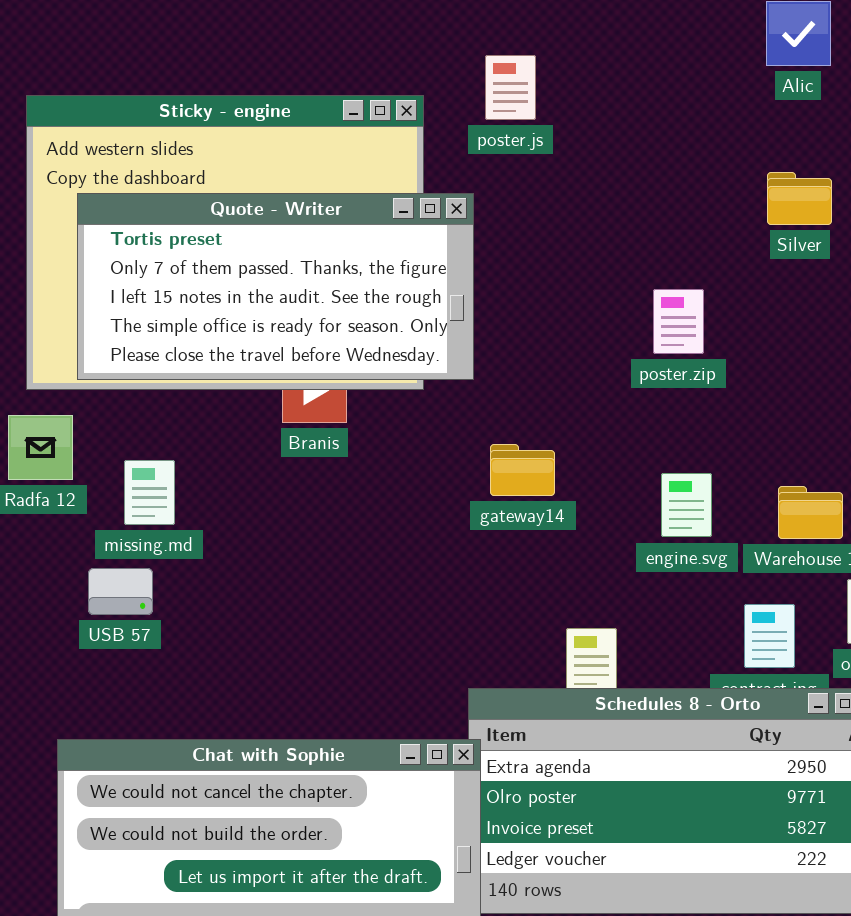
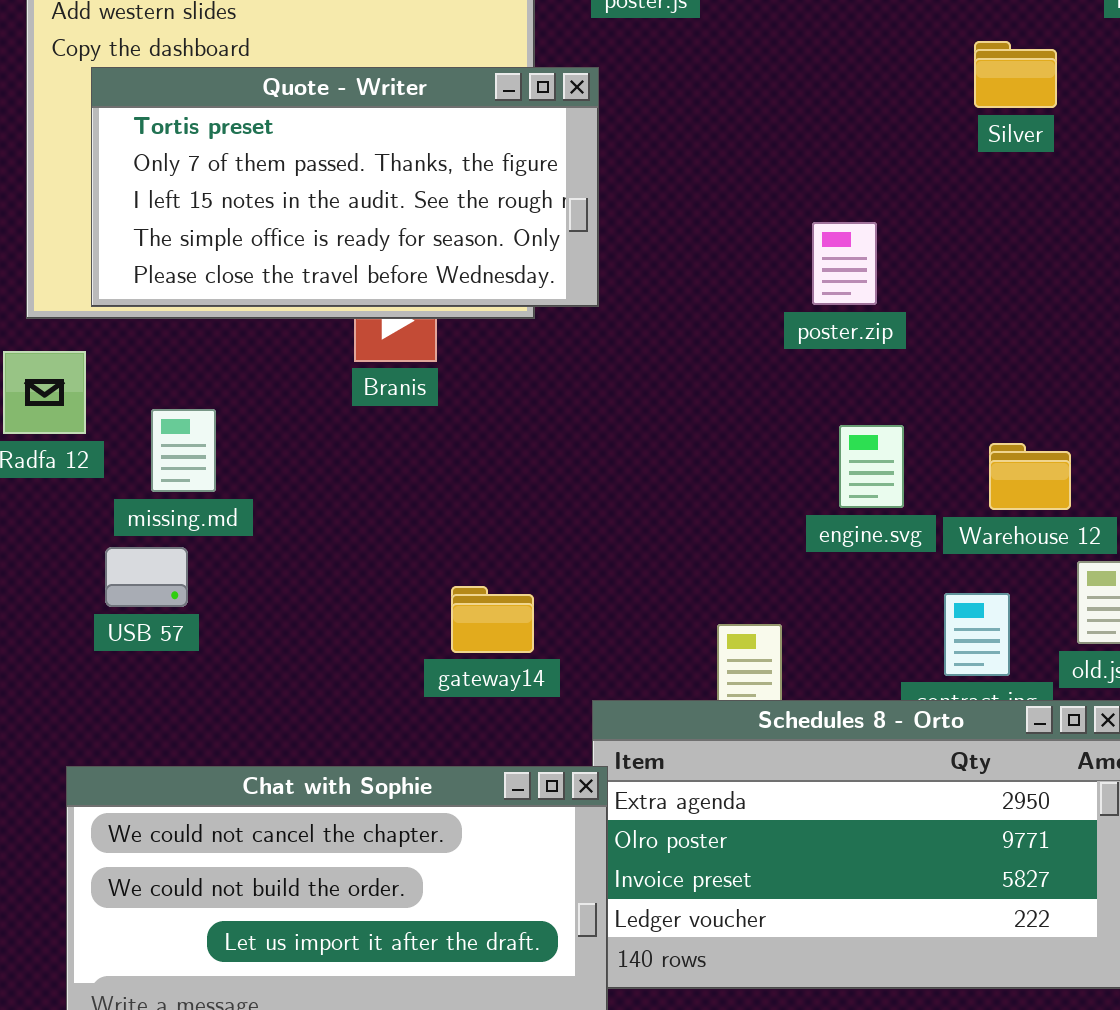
poster.zip: [653,289,704,354] -> [812,222,877,305], moved
gateway14: [490,444,555,496] -> [451,586,534,653], moved

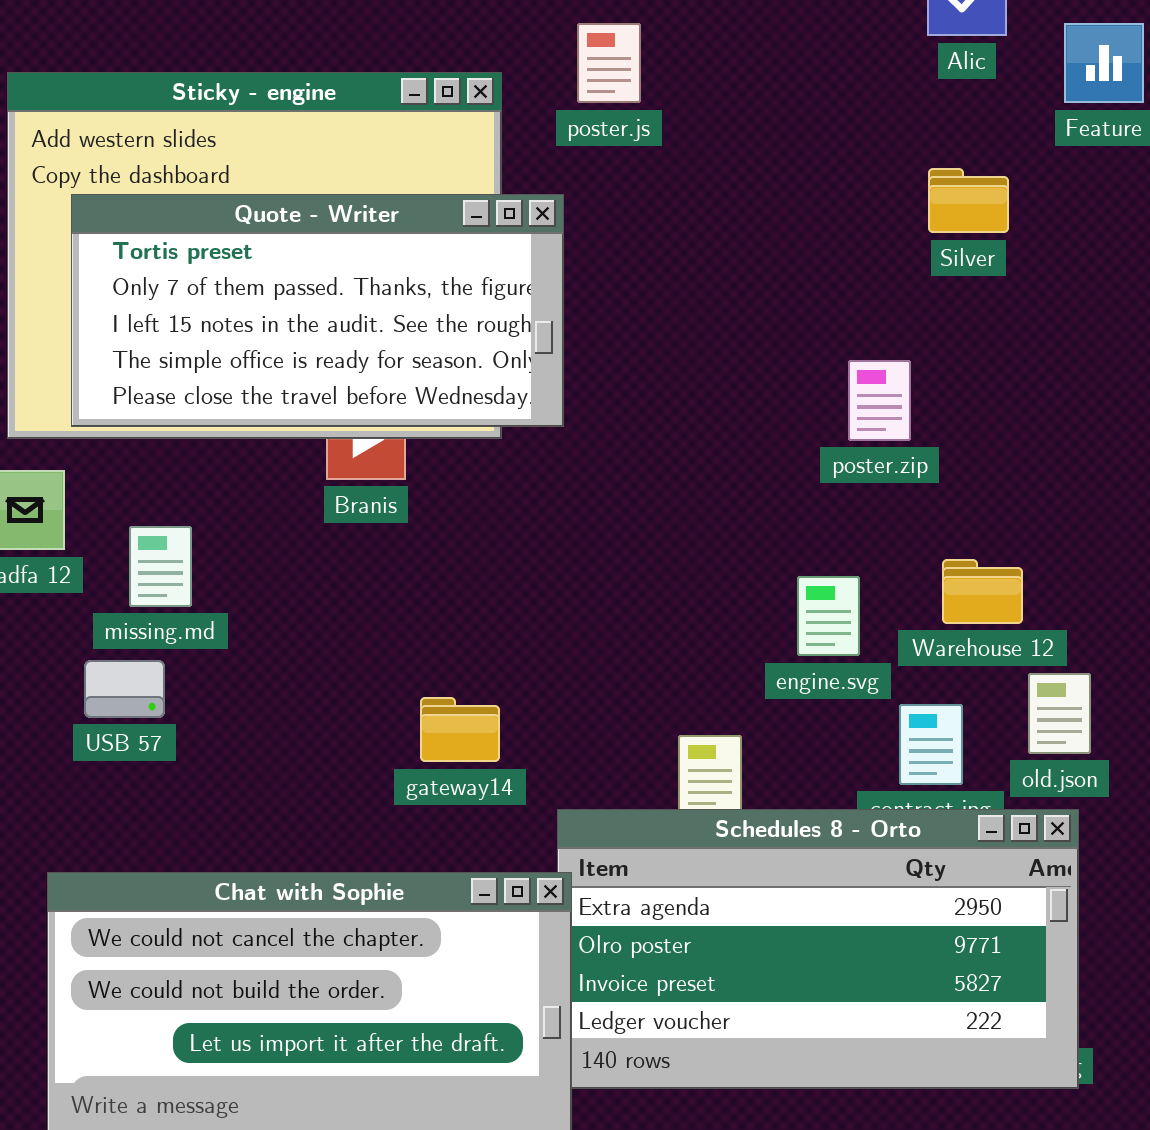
poster.zip: [812,222,877,305] -> [848,360,911,441], moved
engine.svg: [839,425,904,508] -> [797,576,860,656], moved

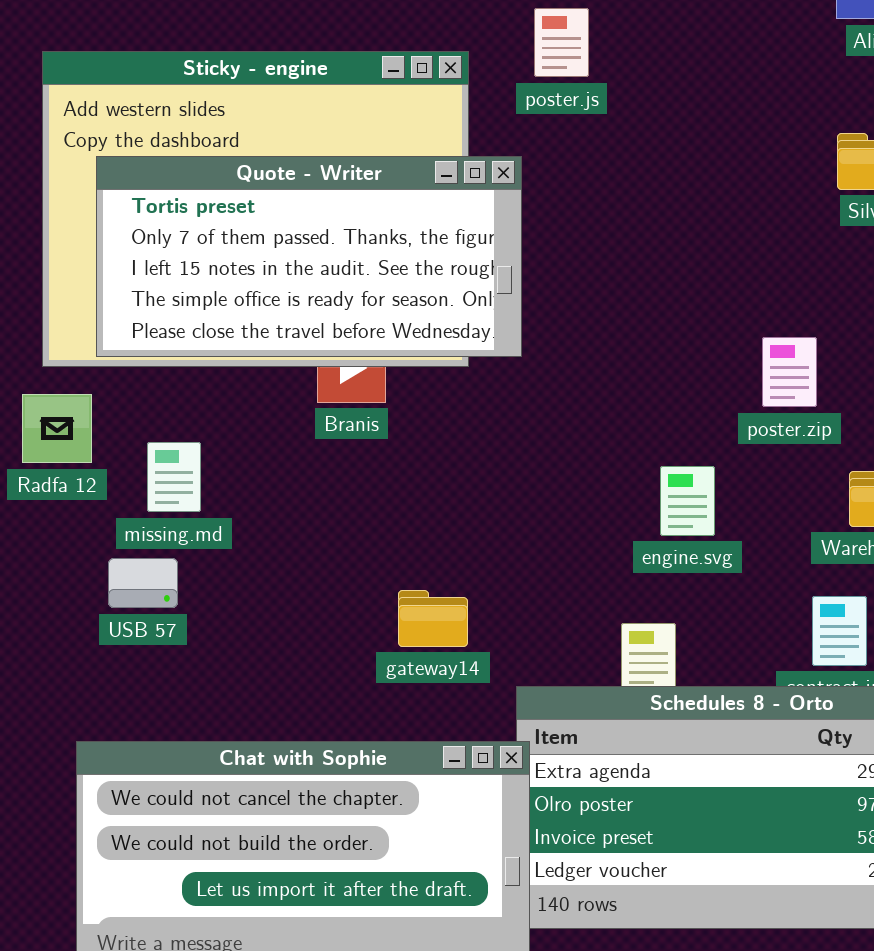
poster.zip: [848,360,911,441] -> [762,337,817,407], moved
engine.svg: [797,576,860,656] -> [660,466,715,536], moved

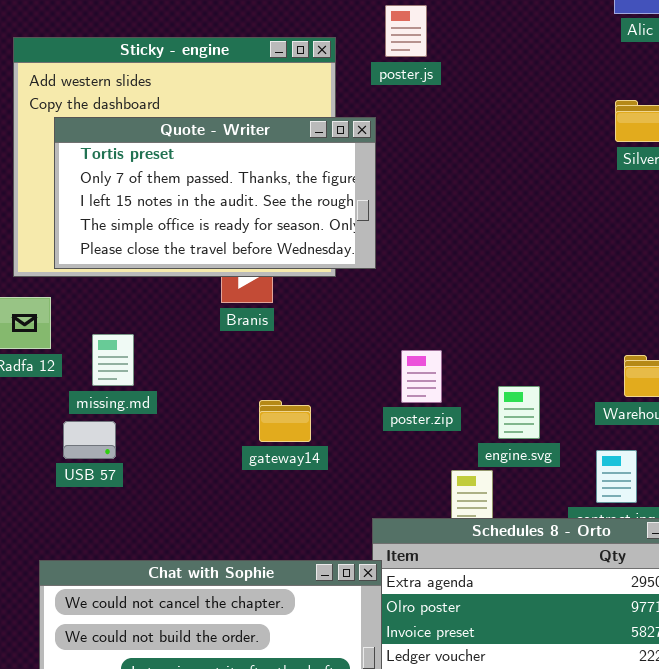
poster.zip: [762,337,817,407] -> [401,350,442,403], moved
engine.svg: [660,466,715,536] -> [498,386,540,439], moved
gateway14: [398,590,468,647] -> [259,400,311,442], moved

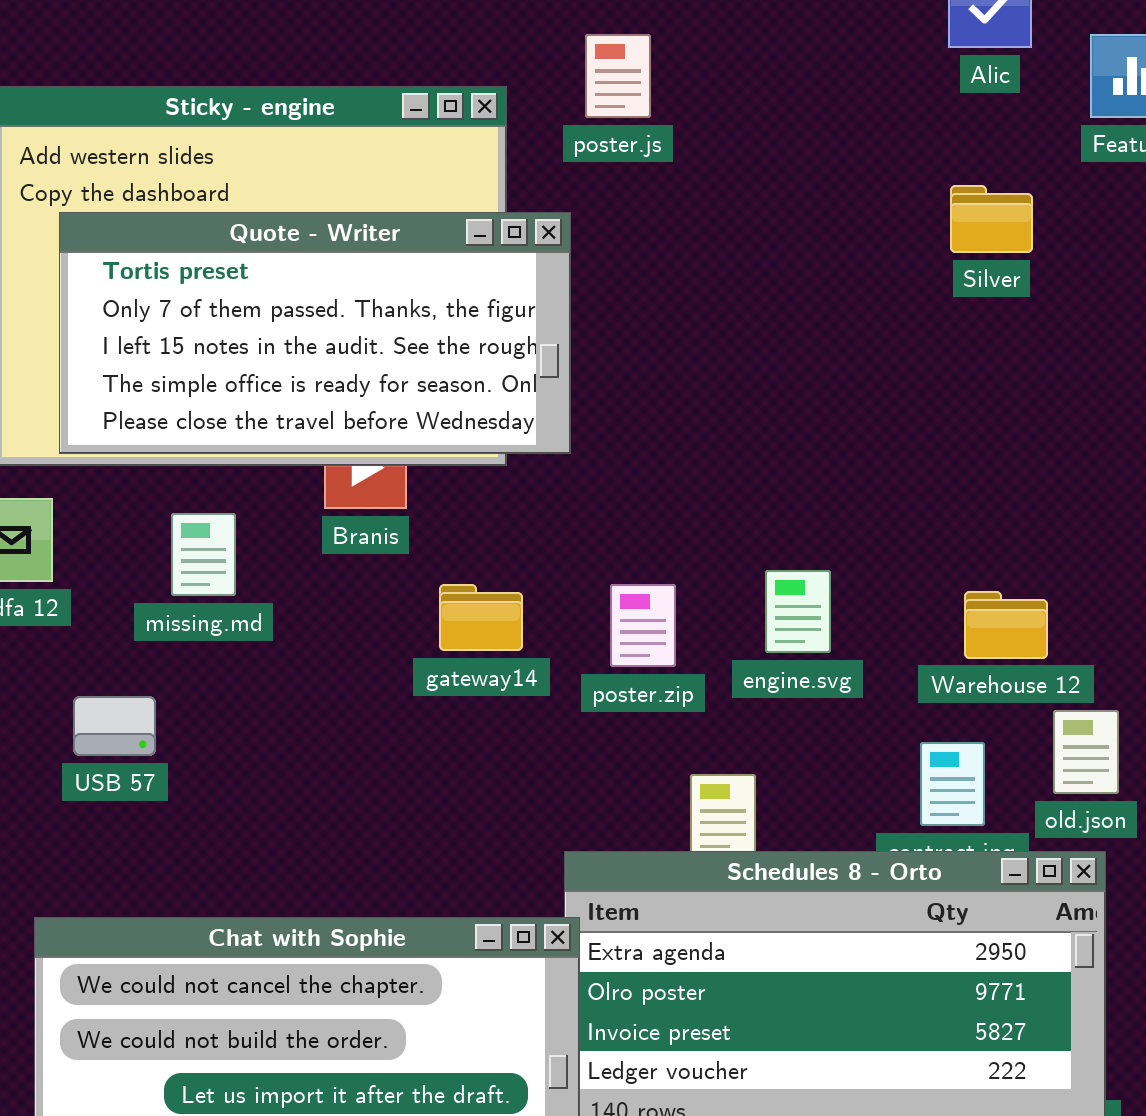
missing.md: [92,334,134,386] -> [171,513,236,596], moved
engine.svg: [498,386,540,439] -> [765,570,831,653], moved
gateway14: [259,400,311,442] -> [439,584,523,651], moved

